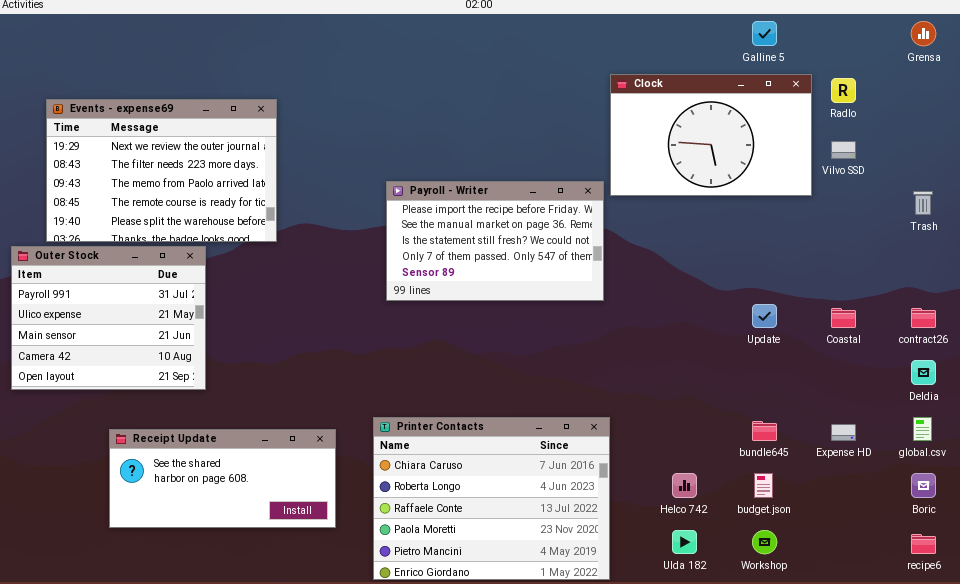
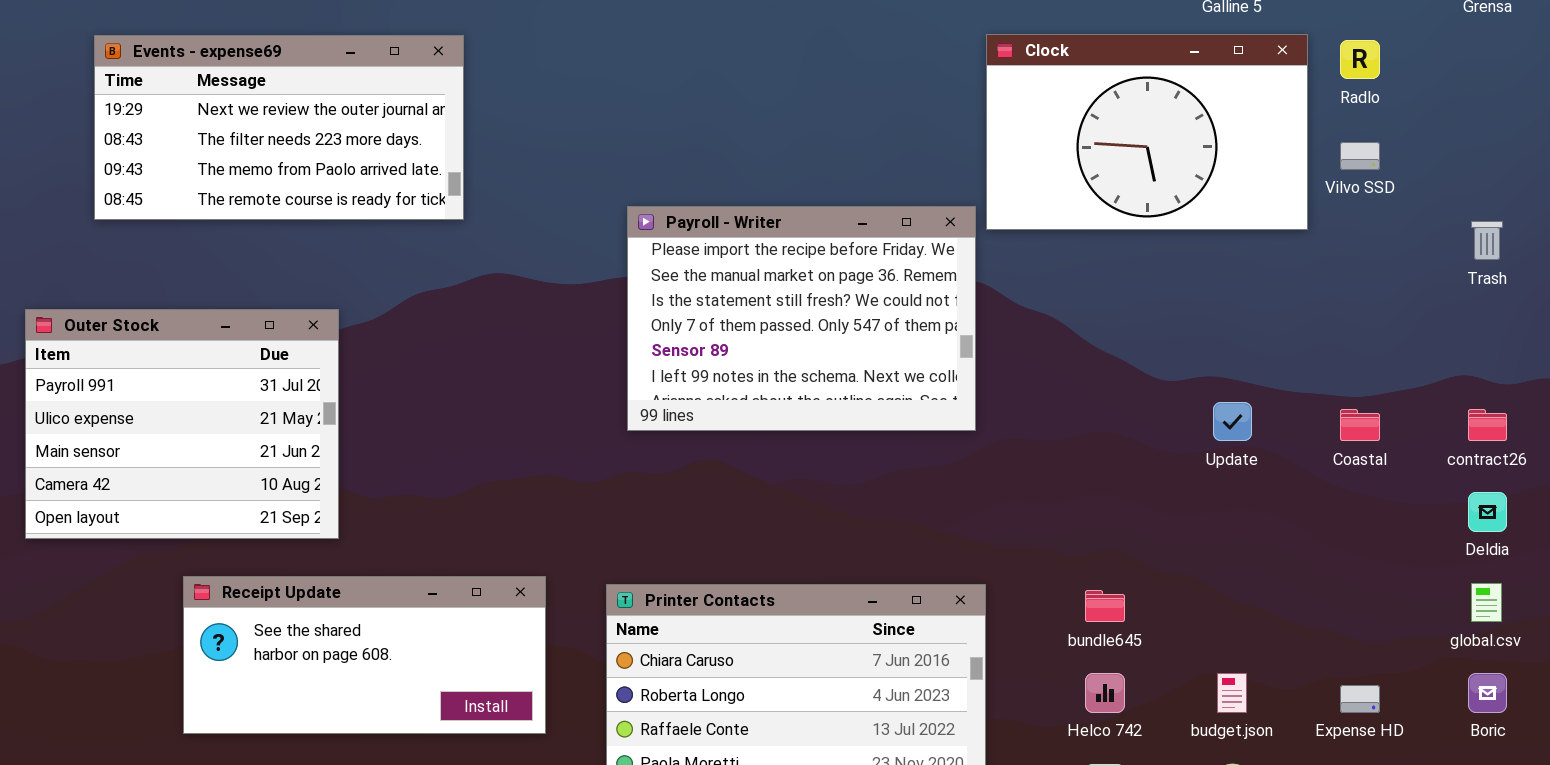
Events - expense69: [46,99,277,242] -> [94,35,464,220], moved, resized
Payroll - Writer: [386,181,604,301] -> [627,206,976,431], resized
bundle645: [752,421,777,441] -> [1085,590,1125,622], moved
Expense HD: [831,424,856,441] -> [1340,685,1380,713], moved
Receipt Update: [109,429,336,528] -> [183,576,546,734], moved

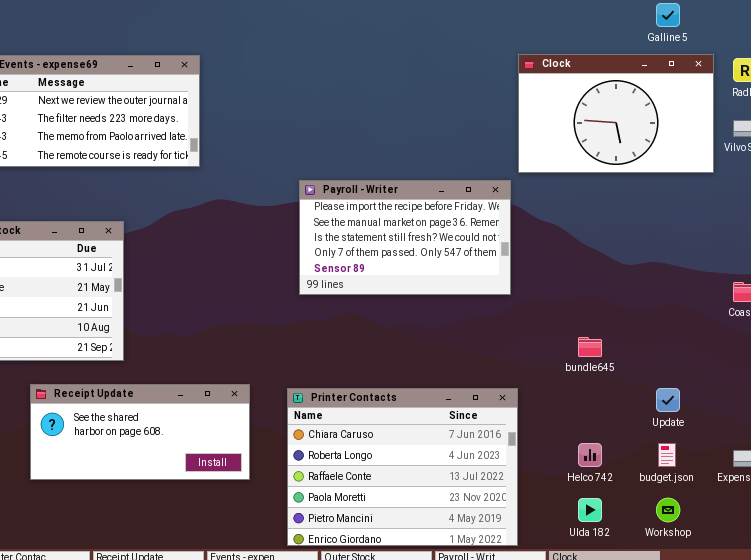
Payroll - Writer: [627,206,976,431] -> [299,180,511,295], resized
Update: [1213,402,1252,441] -> [656,388,680,412], moved
bundle645: [1085,590,1125,622] -> [578,337,602,357], moved

